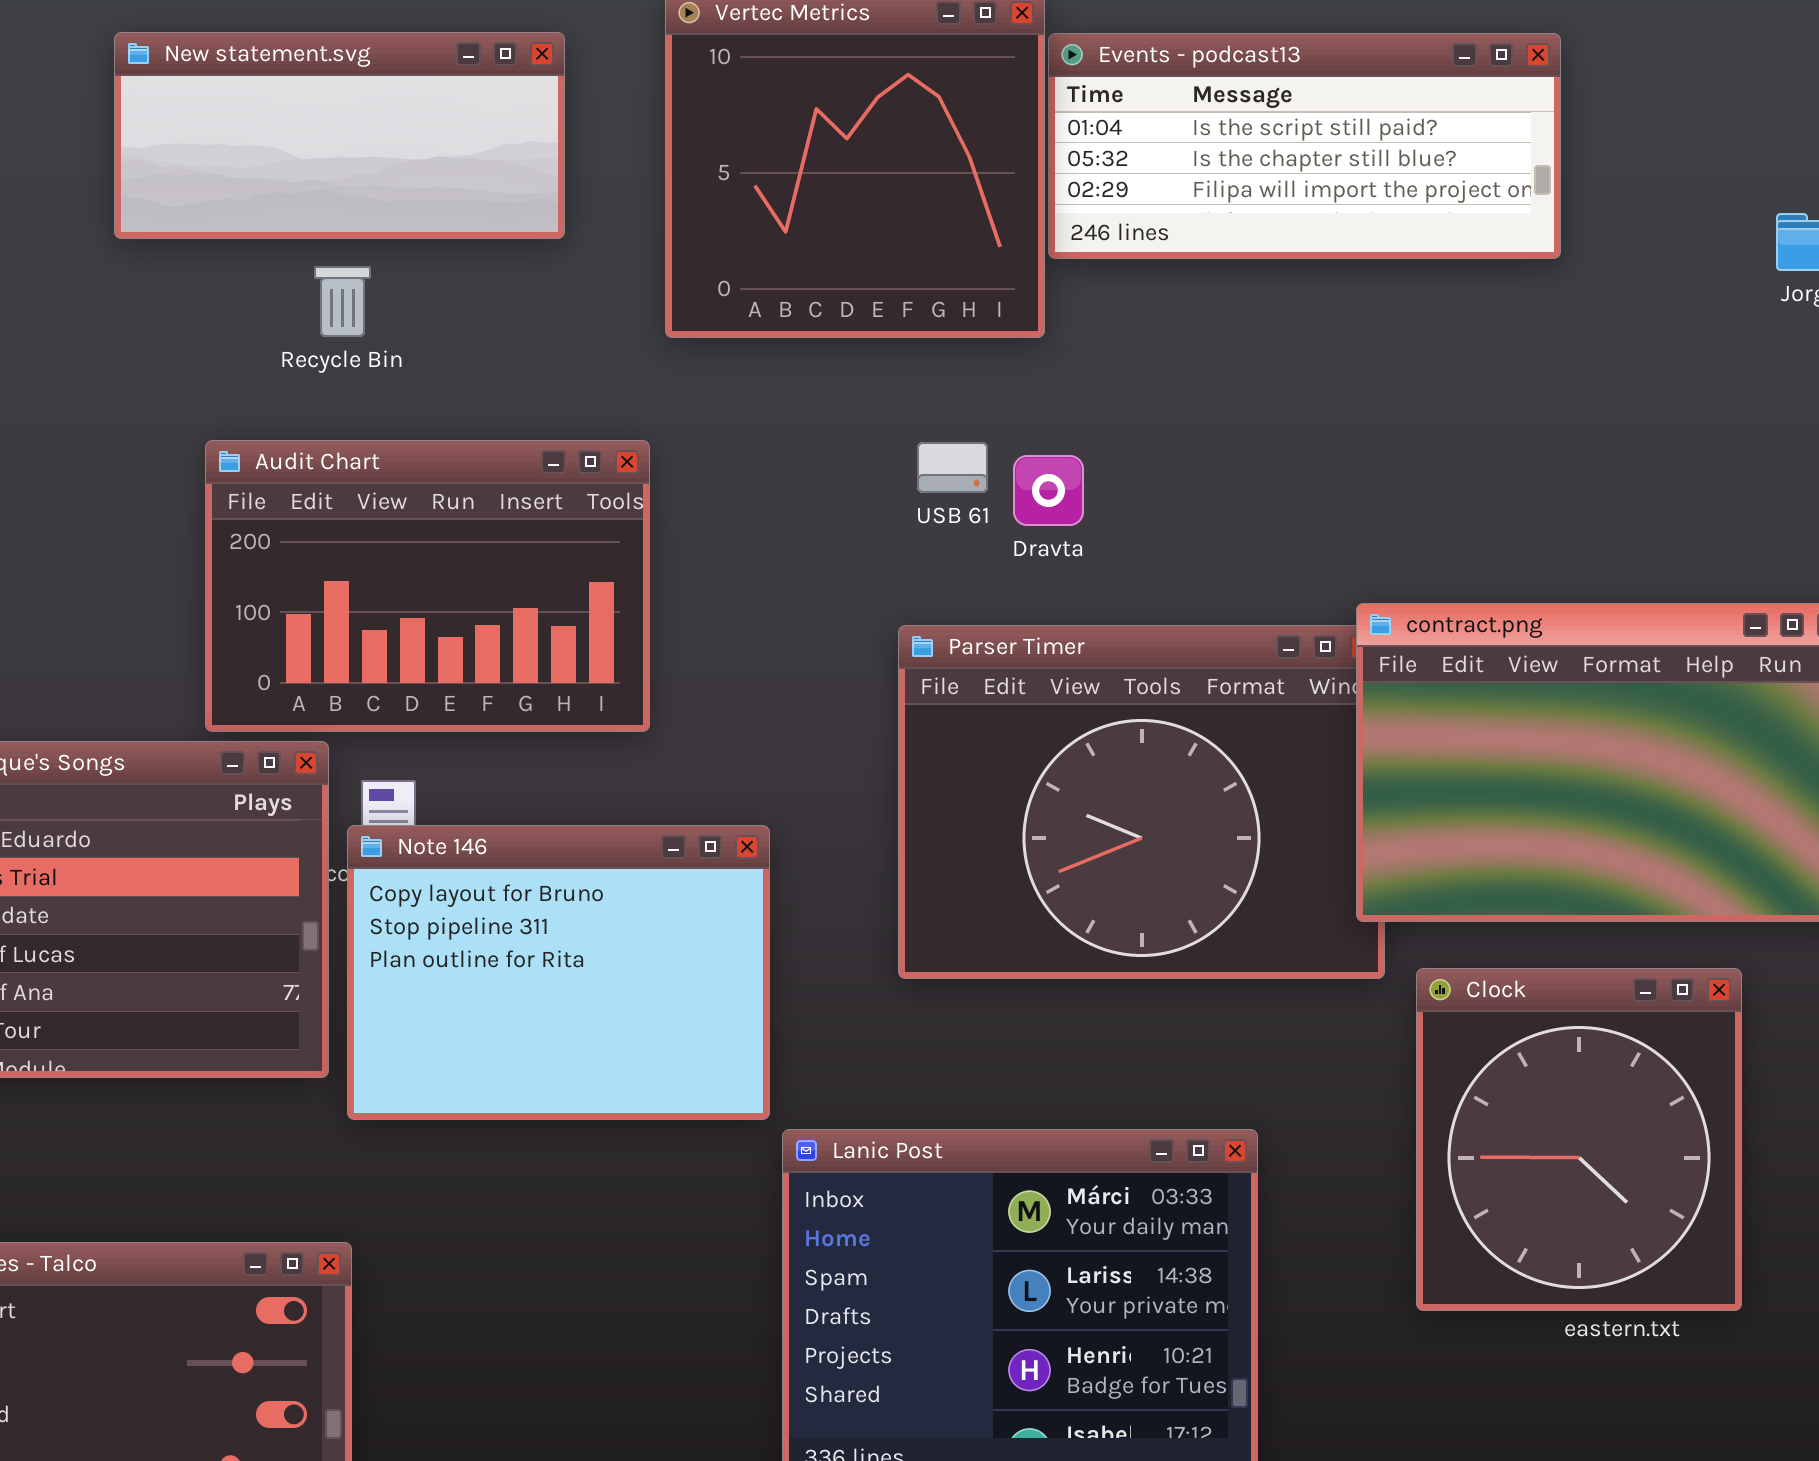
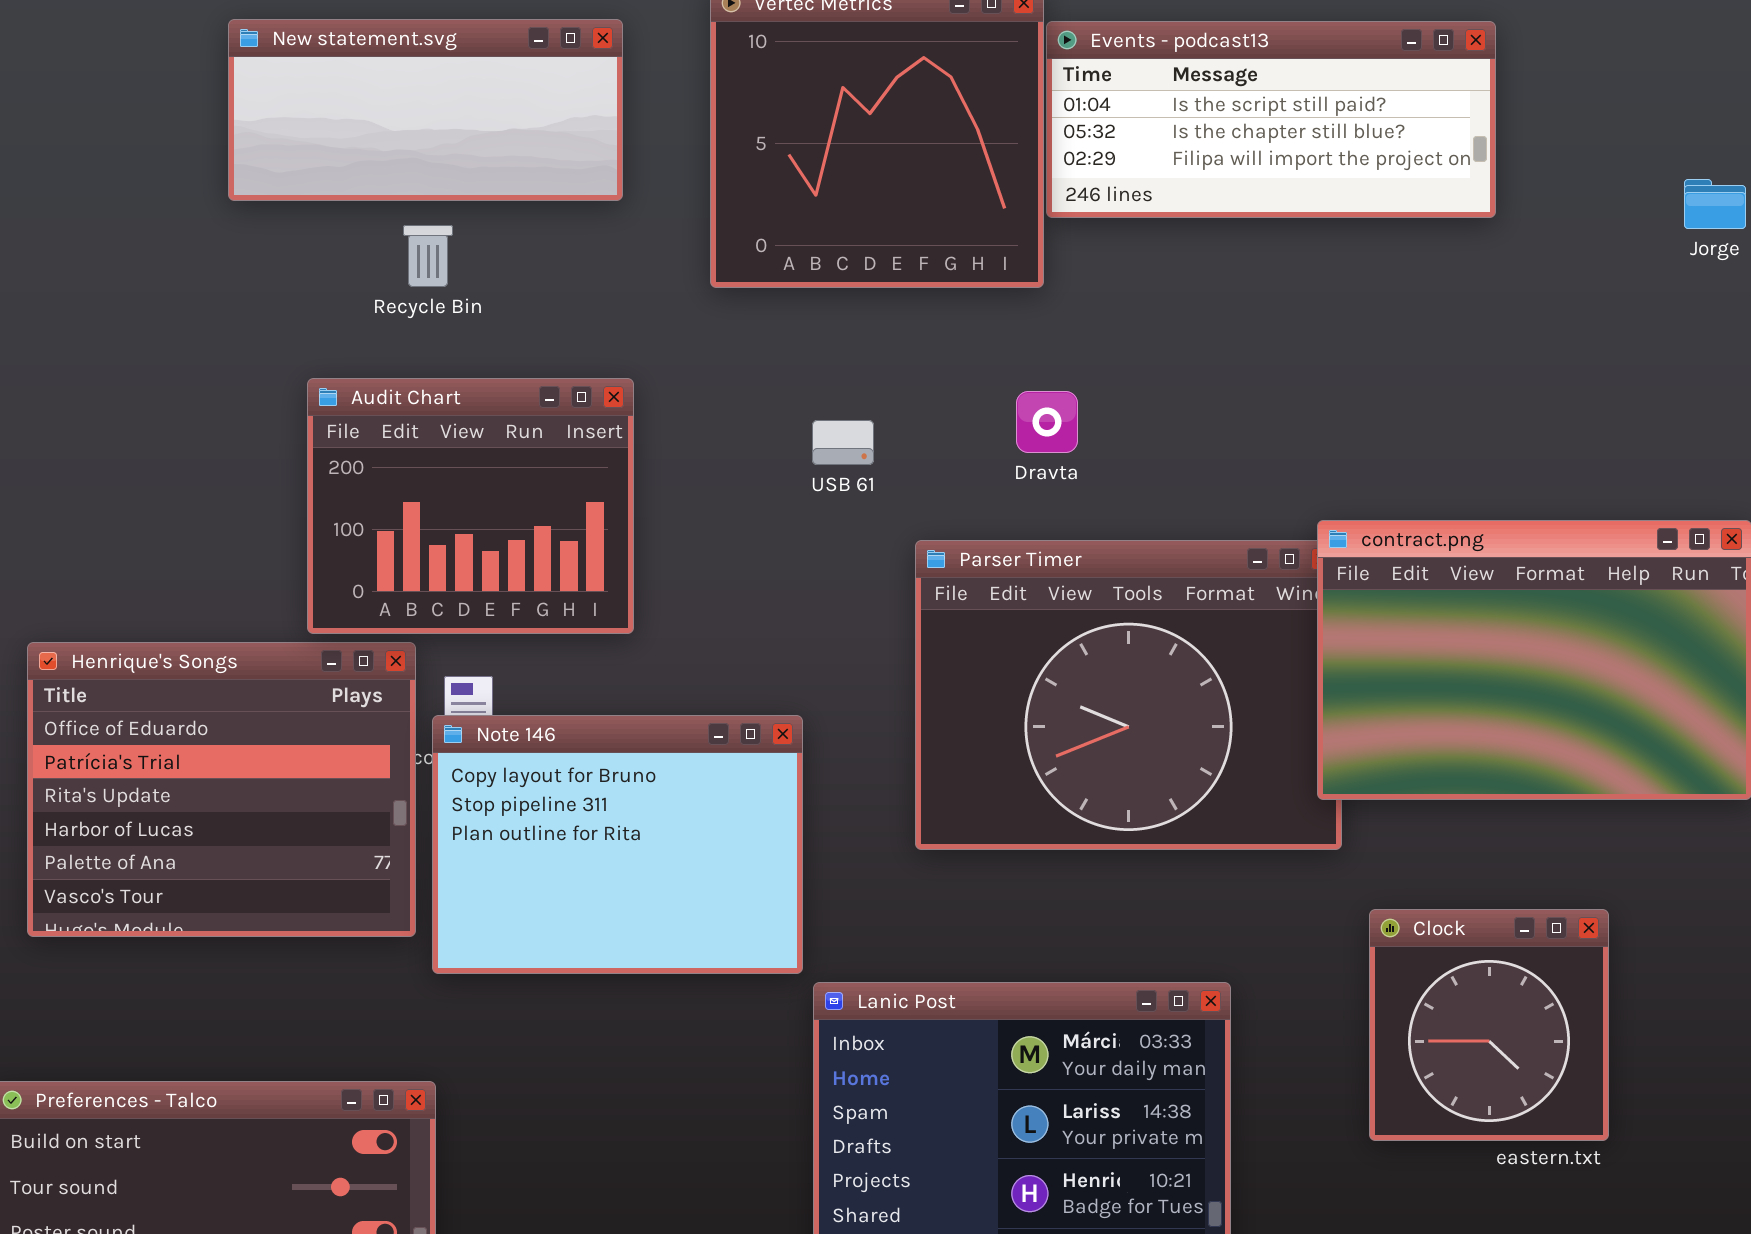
Audit Chart: [205,440,650,732] -> [307,378,634,634], resized
USB 61: [917,442,988,493] -> [812,420,874,465], moved
Clock: [1416,968,1742,1311] -> [1369,909,1609,1141], resized

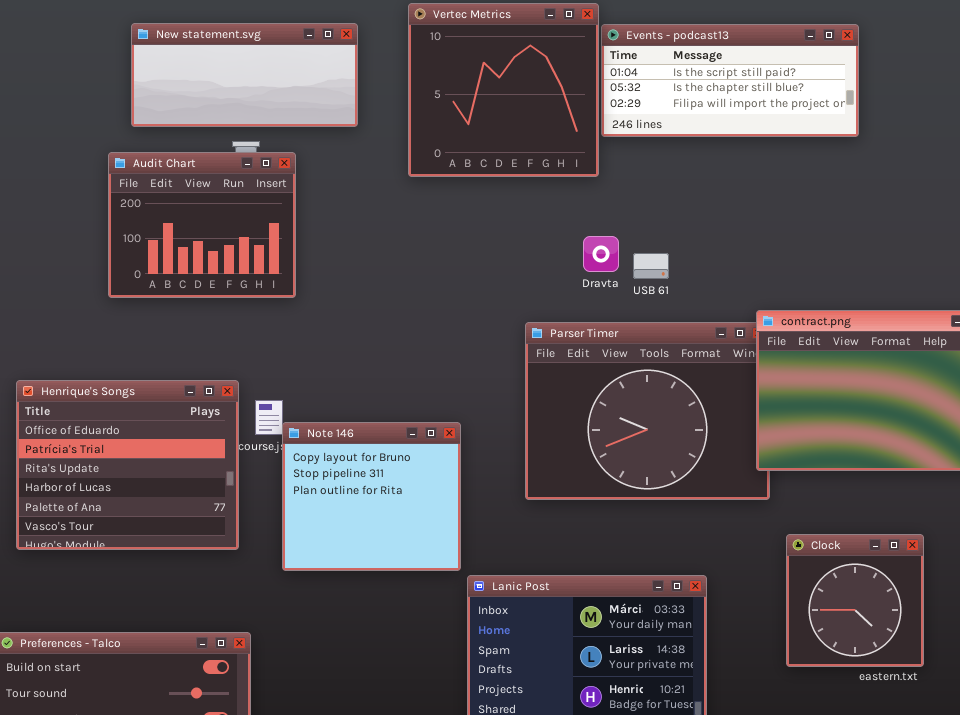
Audit Chart: [307,378,634,634] -> [108,152,296,298], moved
USB 61: [812,420,874,465] -> [633,253,669,279], moved
Note 146: [432,715,803,974] -> [282,422,461,571], resized

